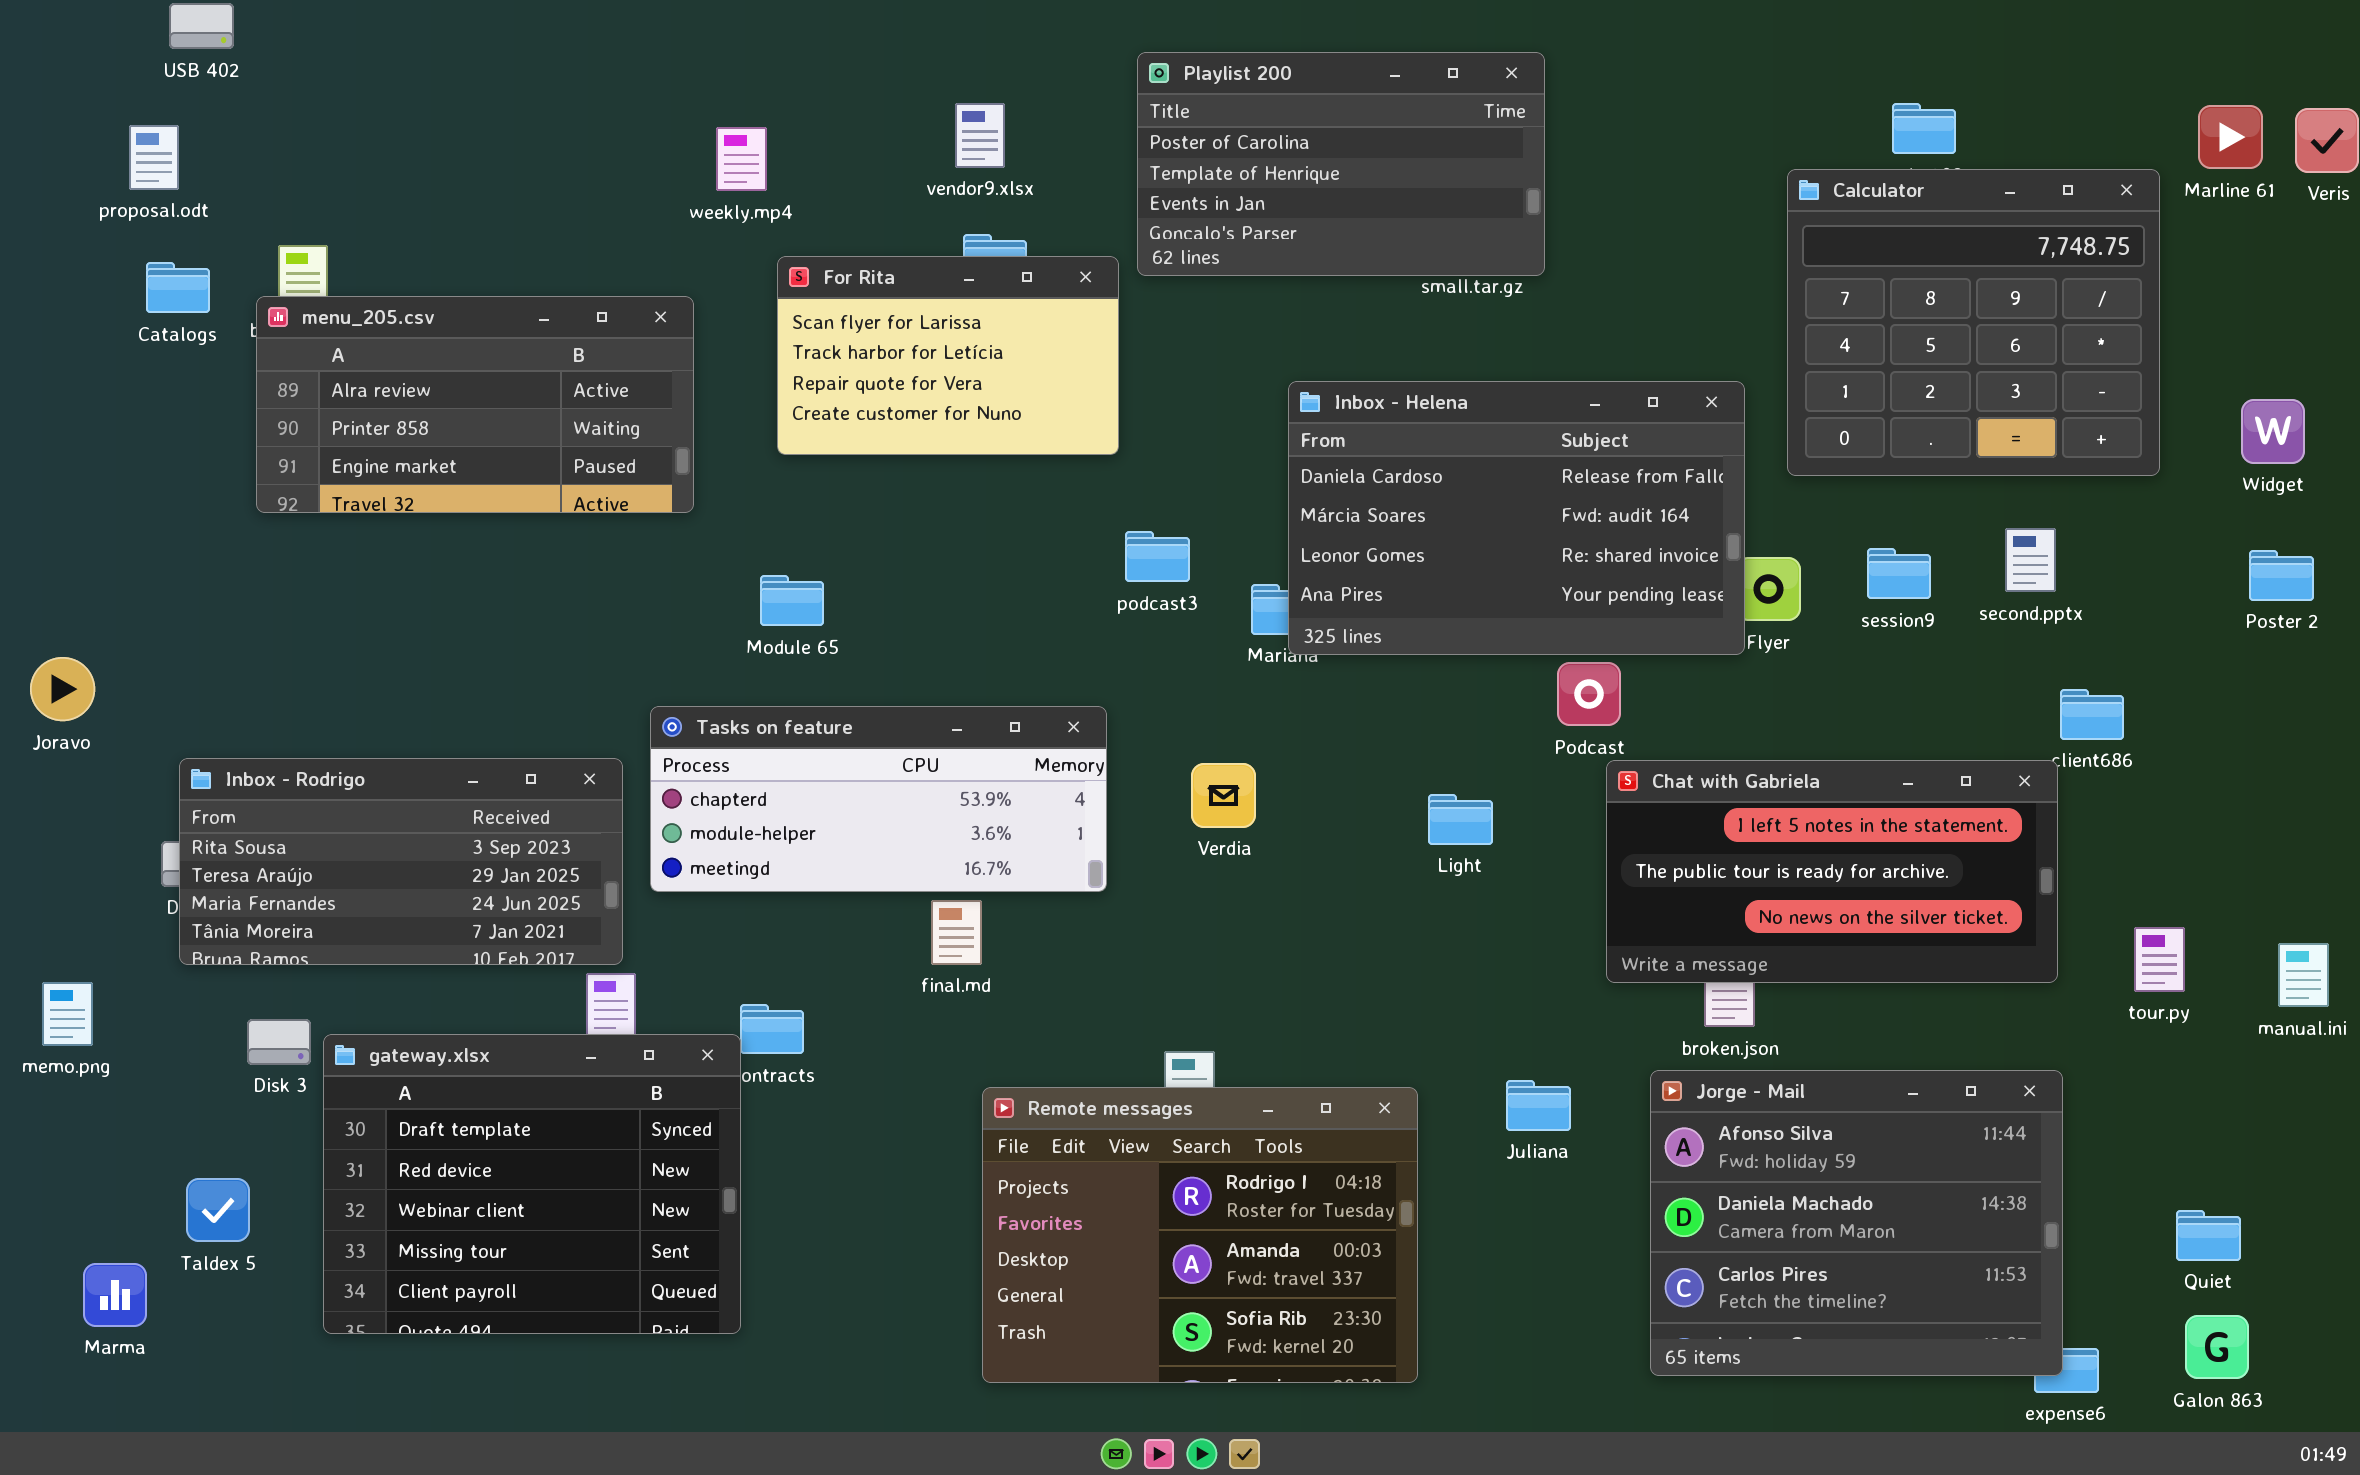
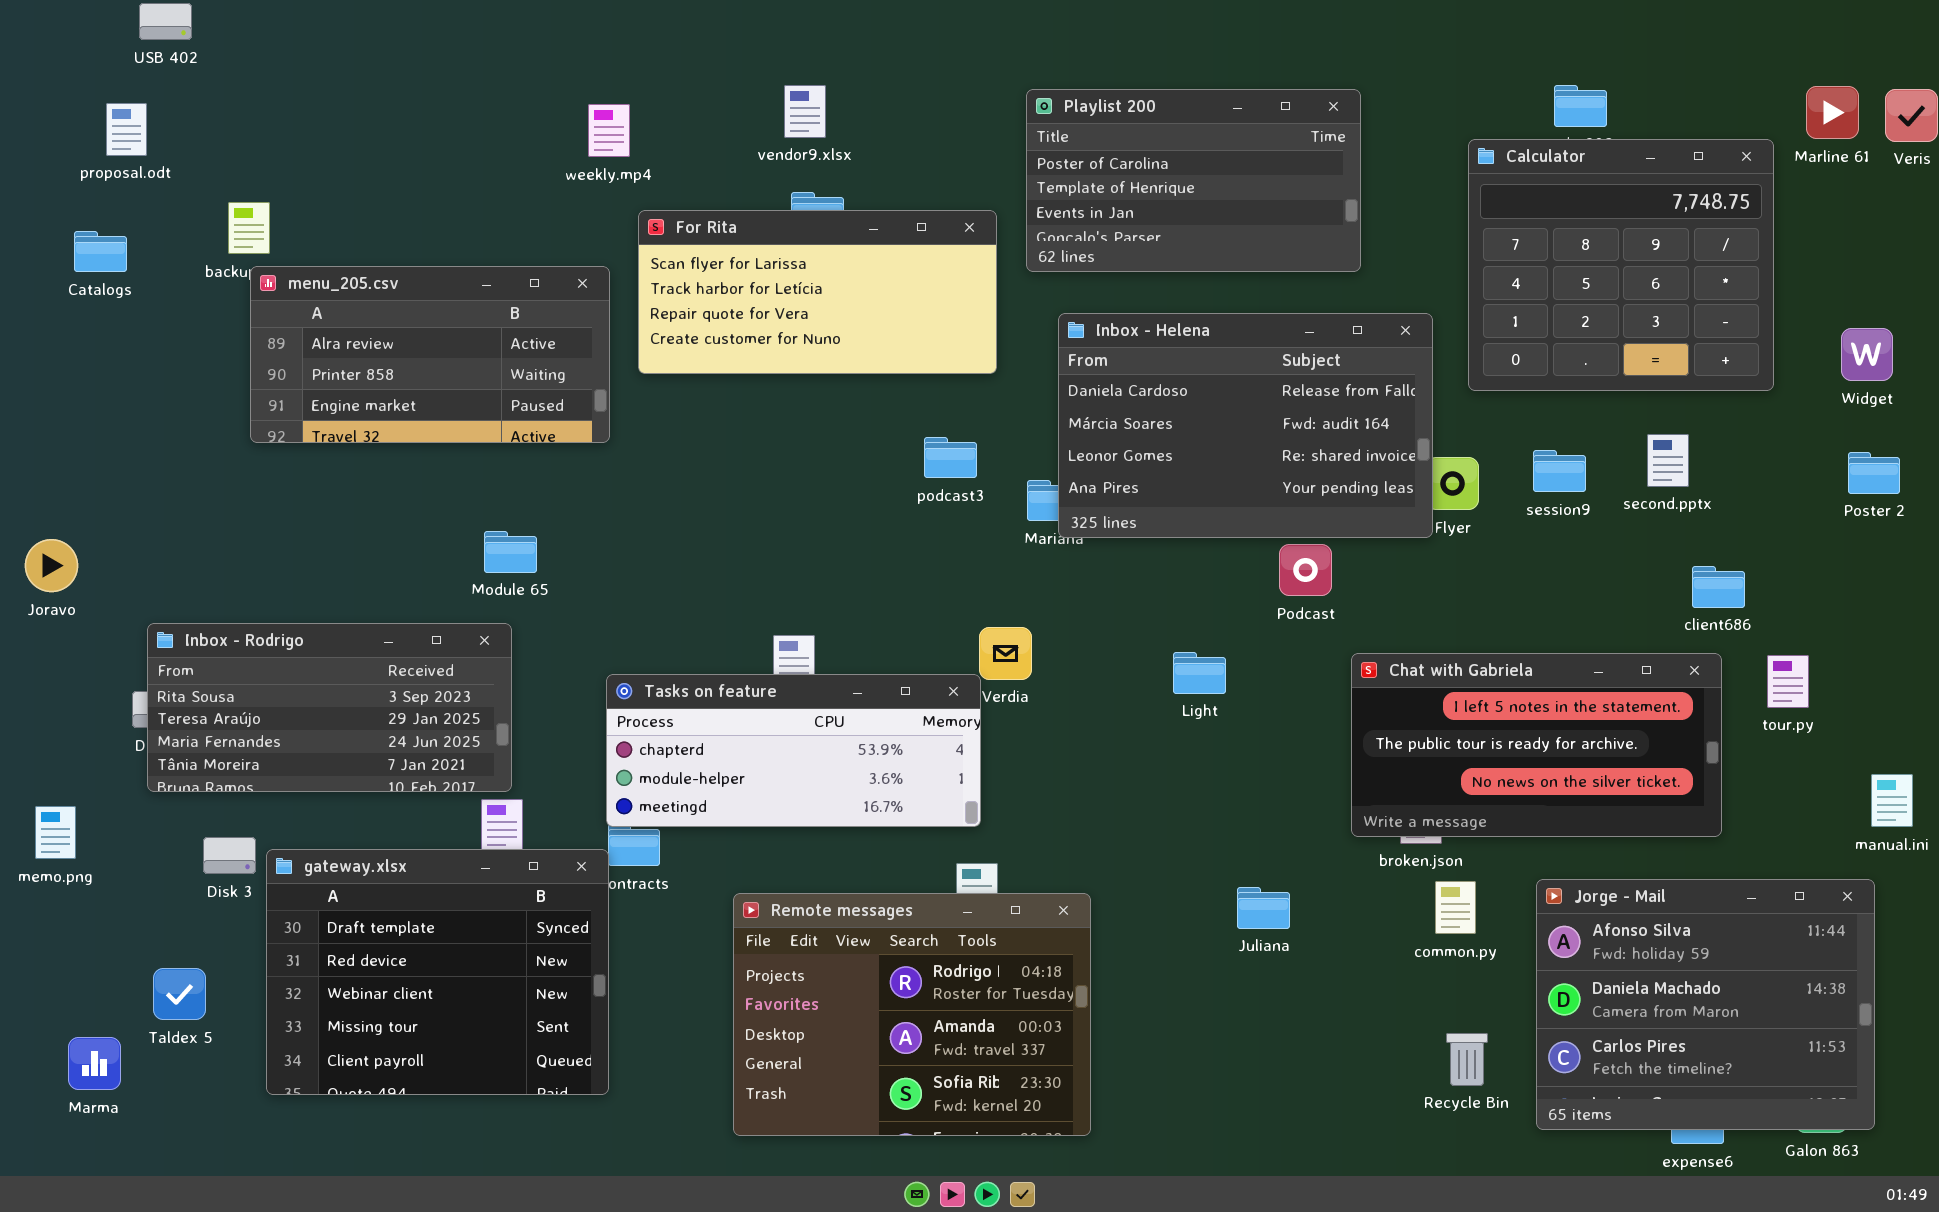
Playlist 200: [1137,52,1545,276] -> [1026,89,1361,272], moved
For Rita: [777,256,1119,455] -> [638,210,997,374], resized
Catalogs: [146,262,210,313] -> [74,231,127,272], moved
menu_205.csv: [256,296,694,513] -> [250,266,610,443], moved
Module 65: [760,575,824,626] -> [484,531,537,573], moved
Tasks on feature: [650,706,1107,892] -> [606,674,981,827], moved
Chat with Gabriela: [1606,760,2058,983] -> [1351,653,1722,837], moved
tour.py: [2134,927,2185,992] -> [1767,655,1809,708], moved
Jorge - Mail: [1650,1070,2063,1376] -> [1536,879,1875,1130], moved
Remote messages: [982,1087,1418,1383] -> [733,893,1091,1136], moved

